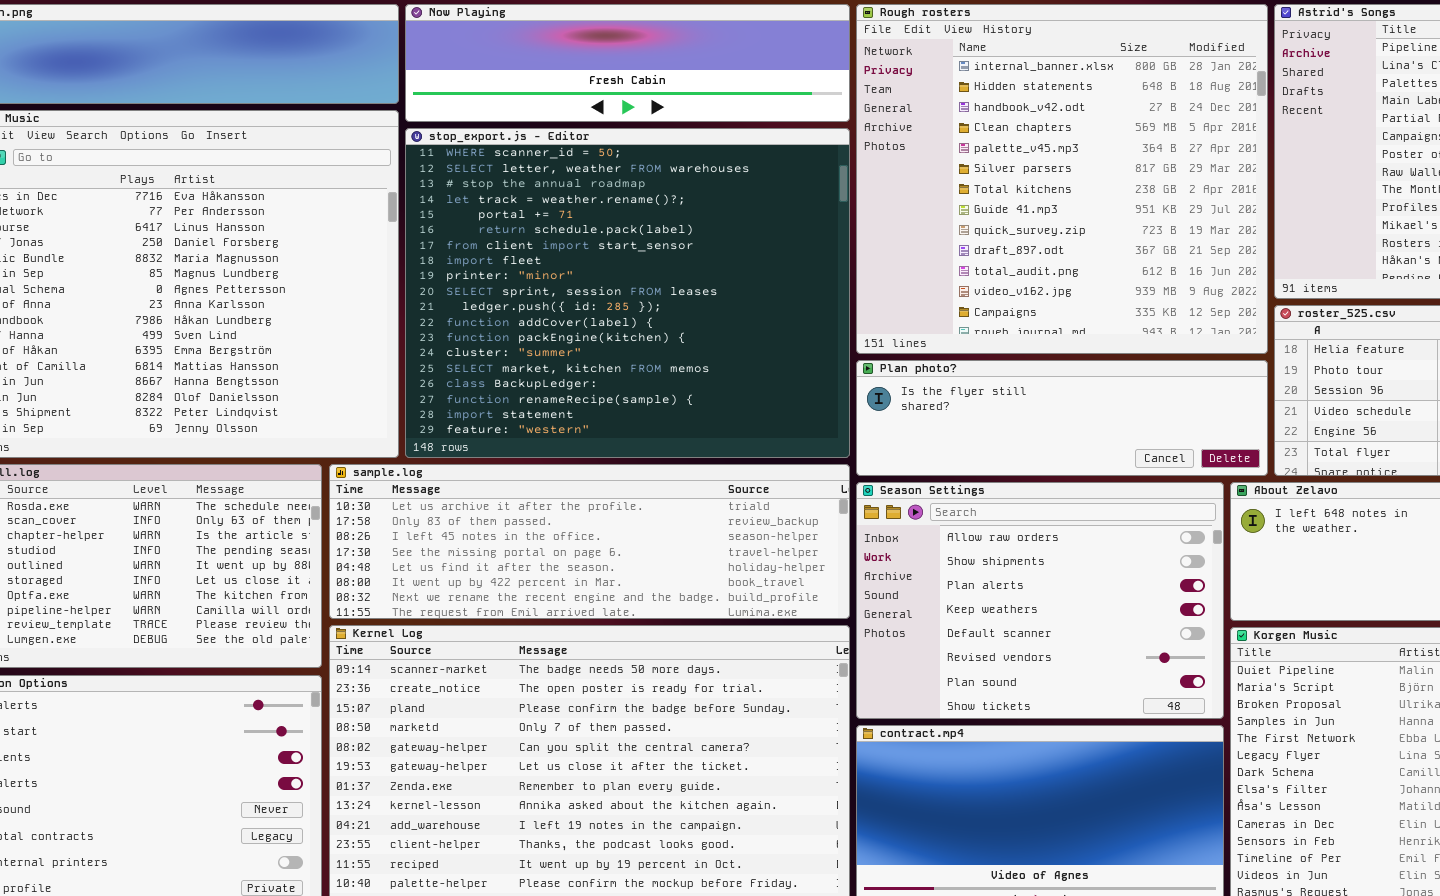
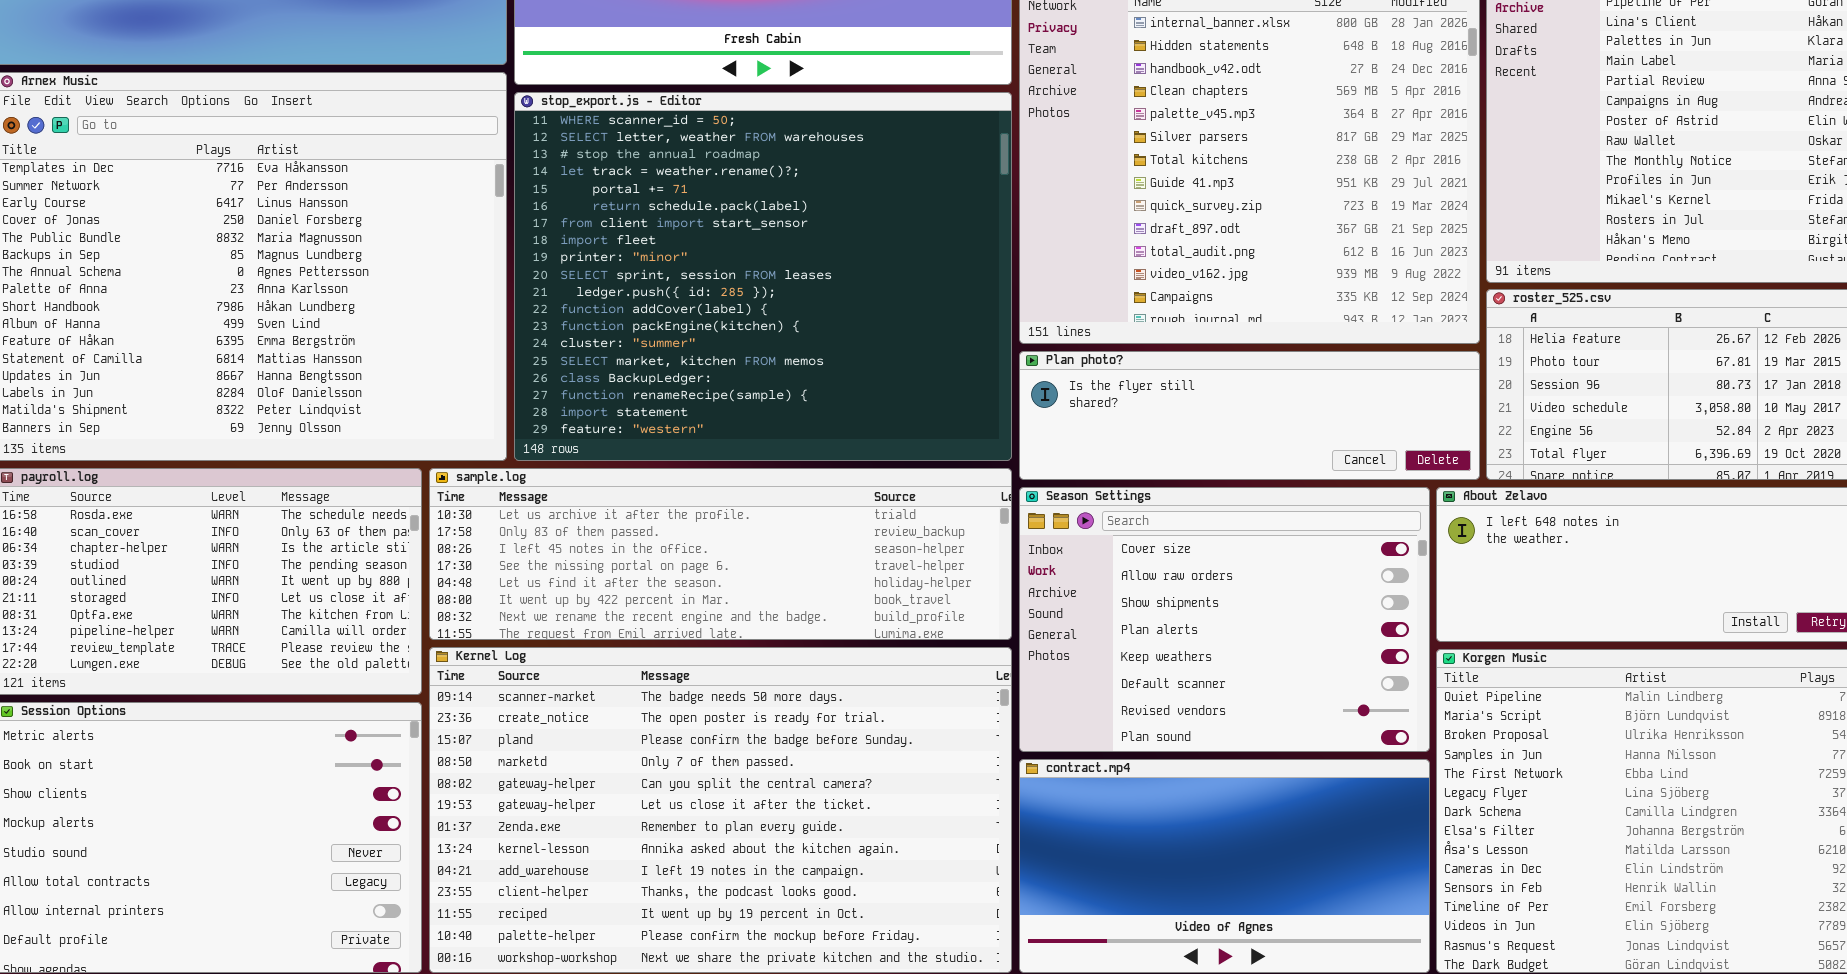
Season Settings: [856,482,1224,719] -> [1019,487,1430,752], scrolled up 1 row

